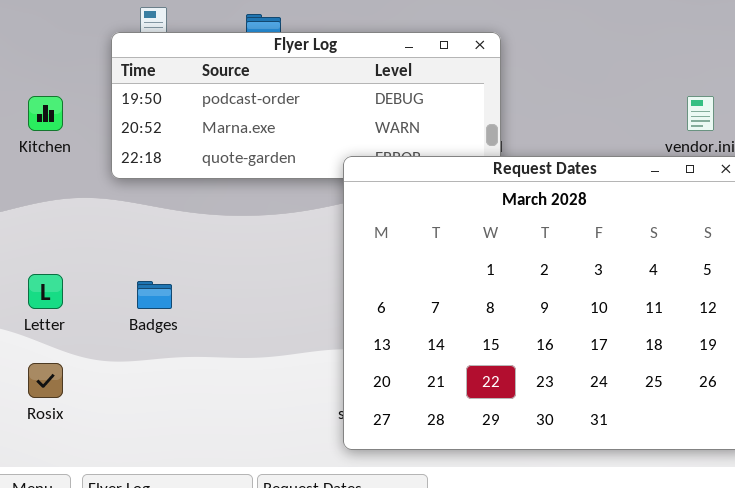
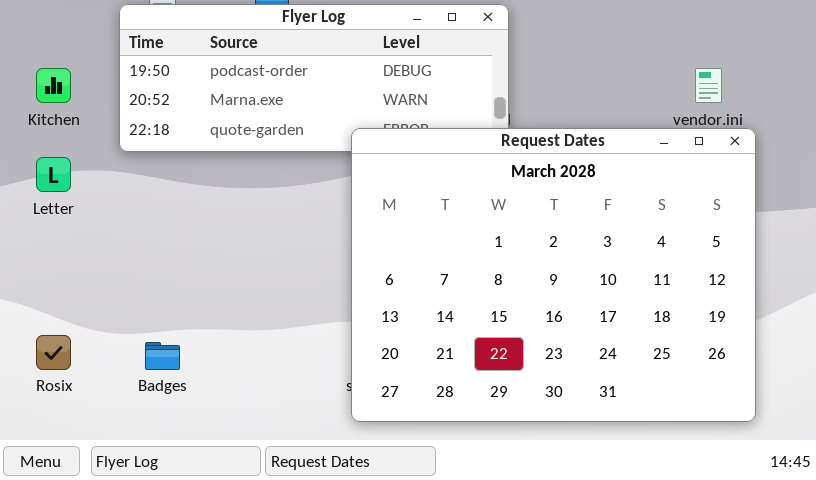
Letter: [28,274,63,309] -> [36,157,71,192], moved
Badges: [137,281,172,309] -> [145,342,180,370], moved

